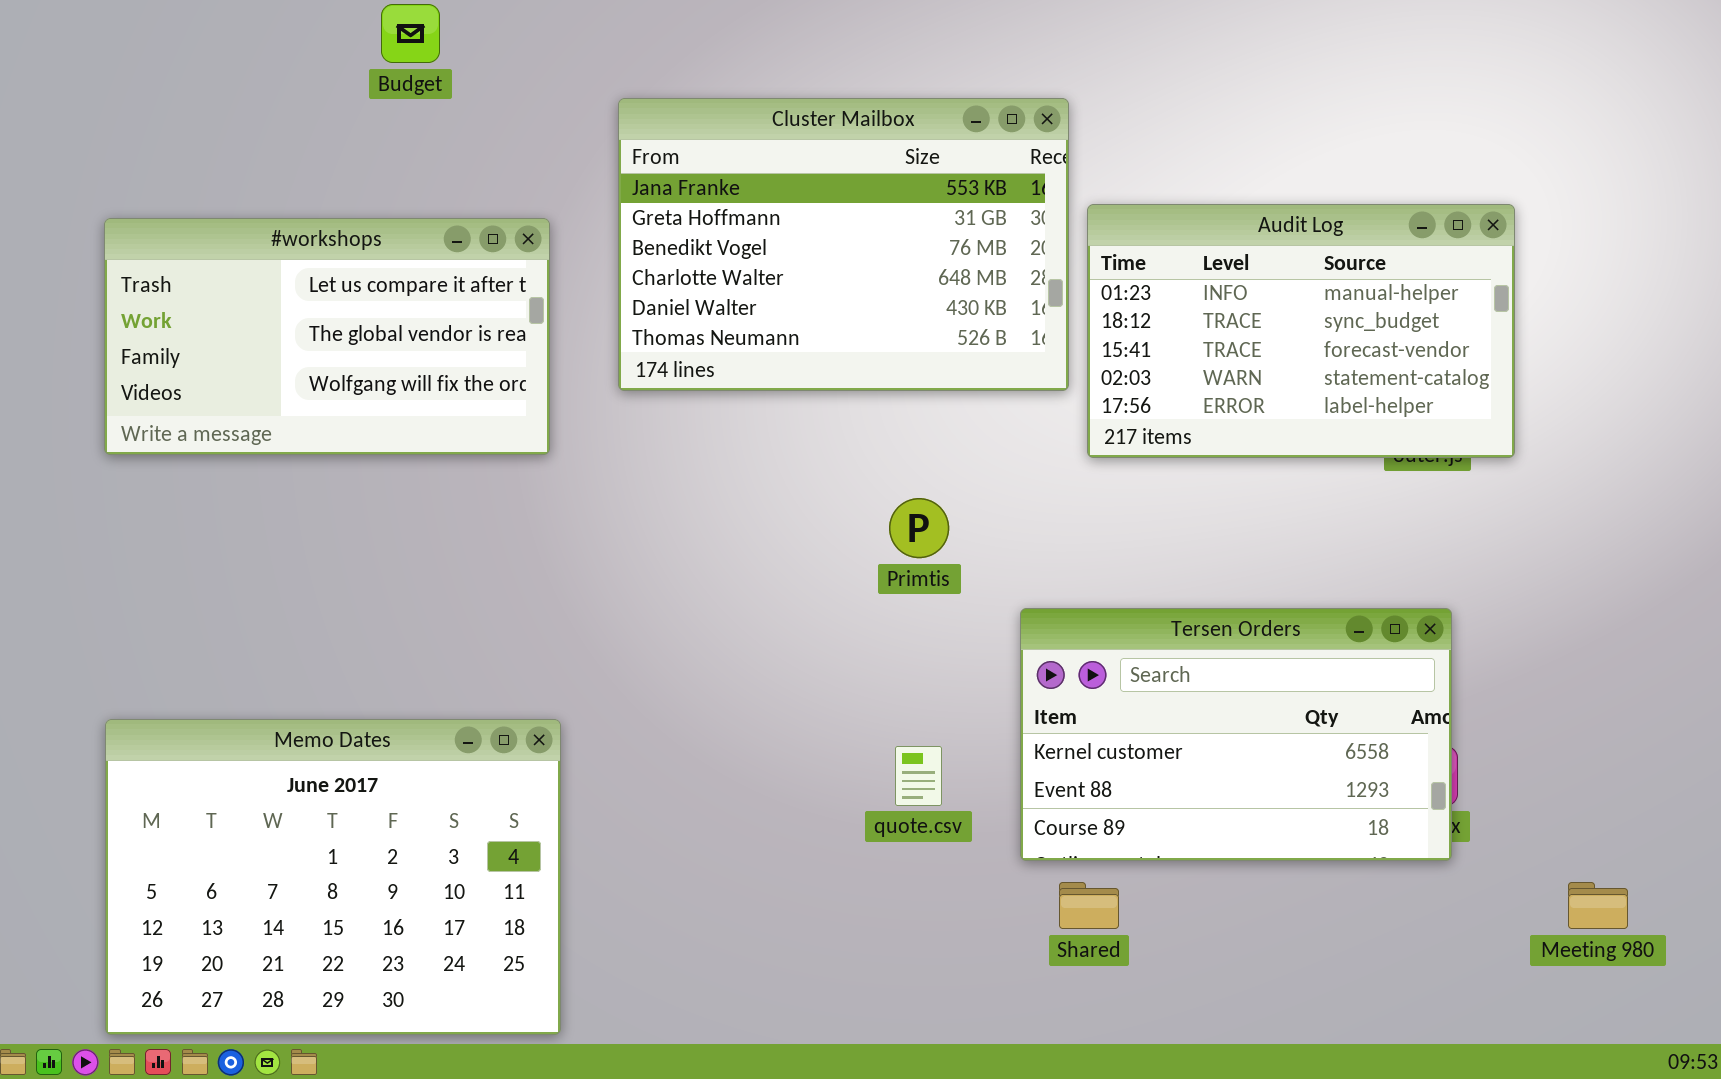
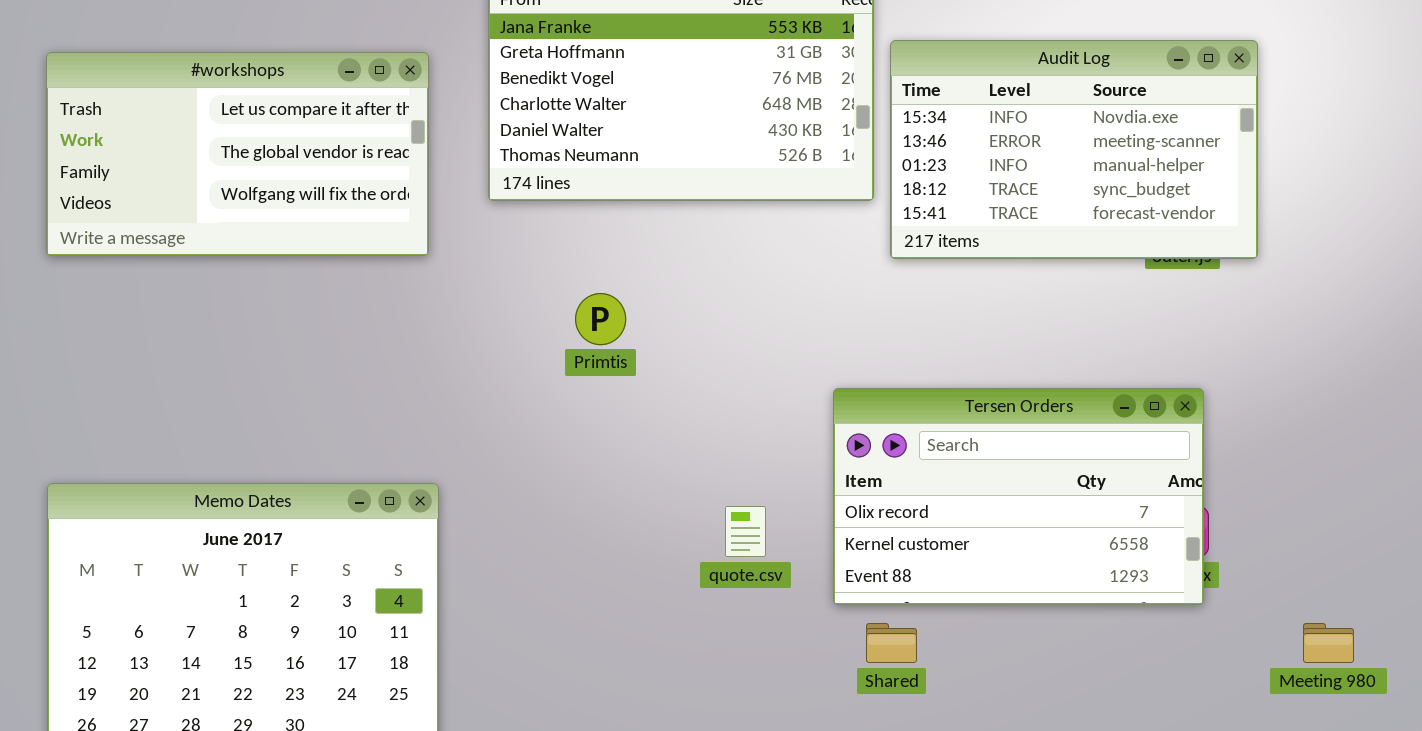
Audit Log: [1087,204,1515,458] -> [890,40,1258,259], scrolled up 2 rows
Primtis: [889,498,949,558] -> [575,293,626,345], moved
Tersen Orders: [1020,608,1452,861] -> [833,388,1204,605], scrolled up 1 row

